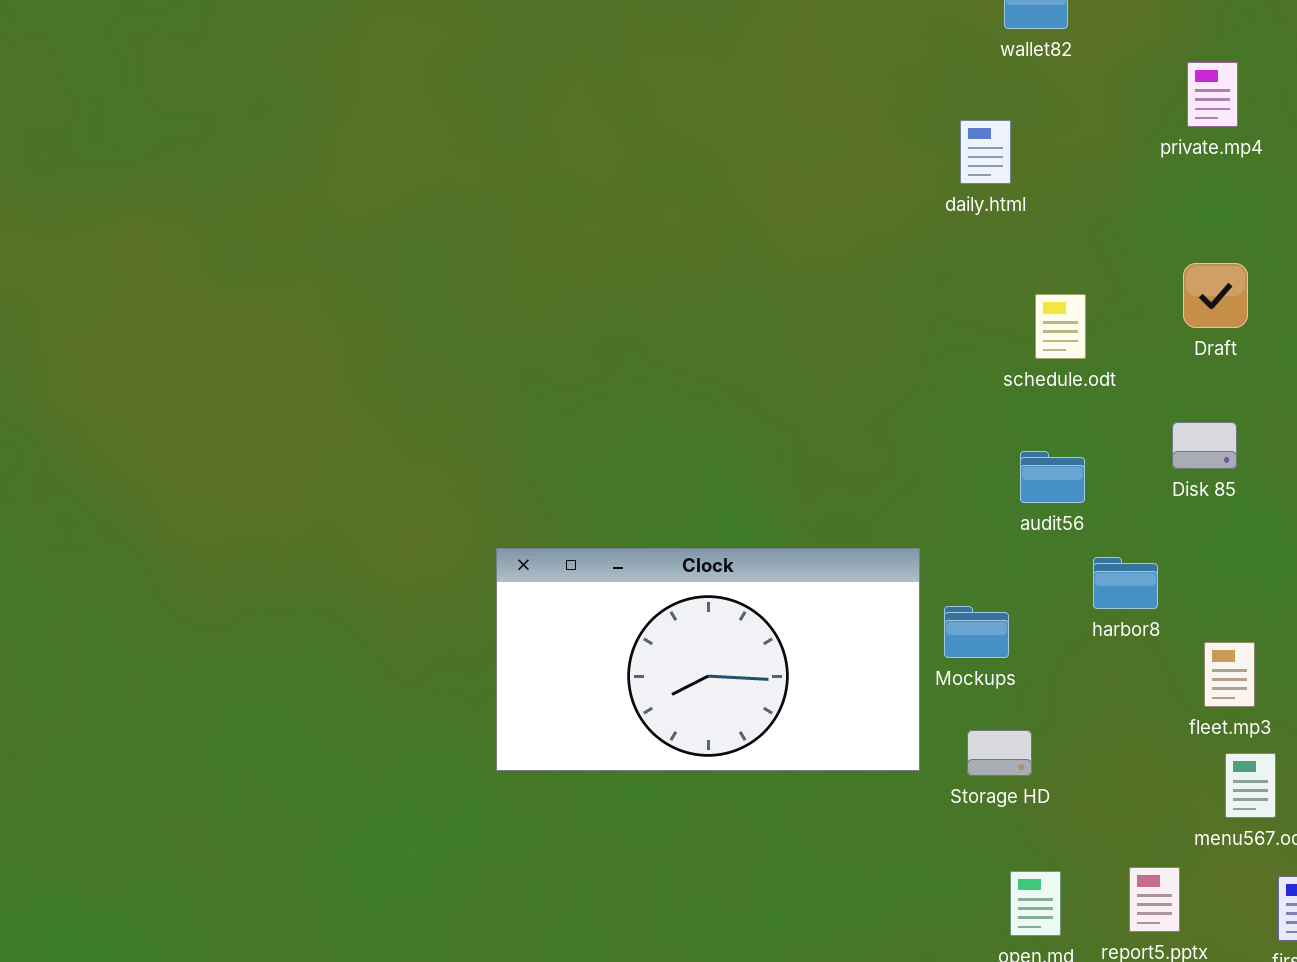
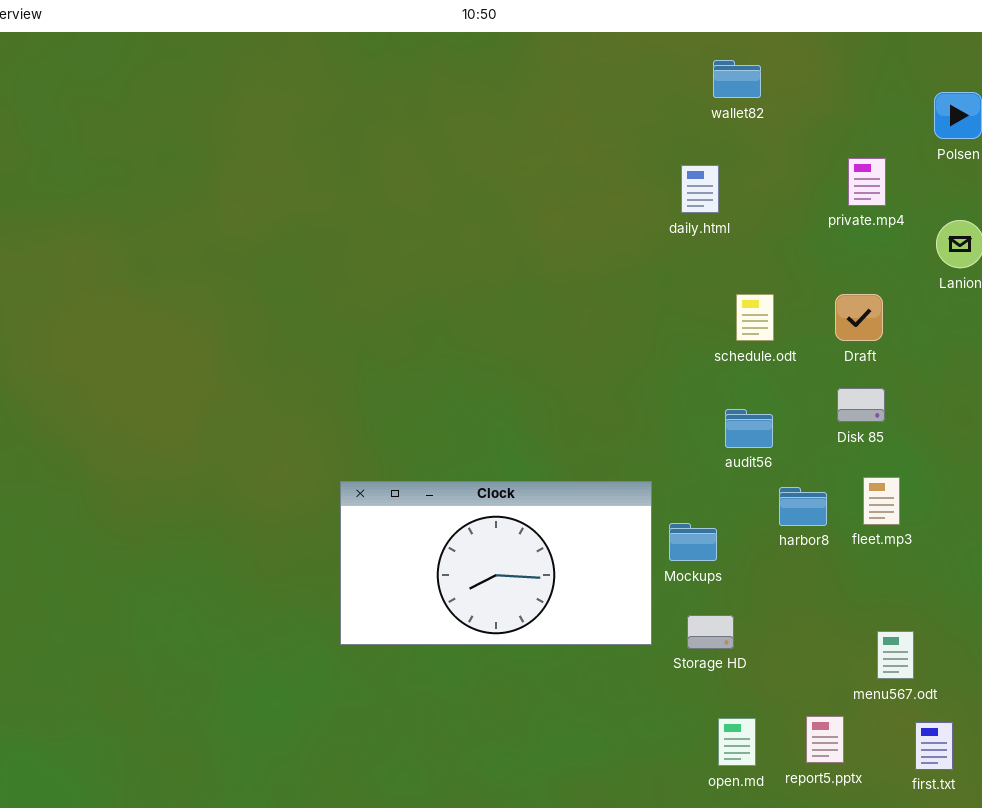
private.mp4: [1187,62,1238,127] -> [848,158,886,206], moved
Draft: [1183,263,1248,328] -> [835,294,883,341], moved
fleet.mp3: [1204,642,1255,707] -> [863,477,900,525], moved

